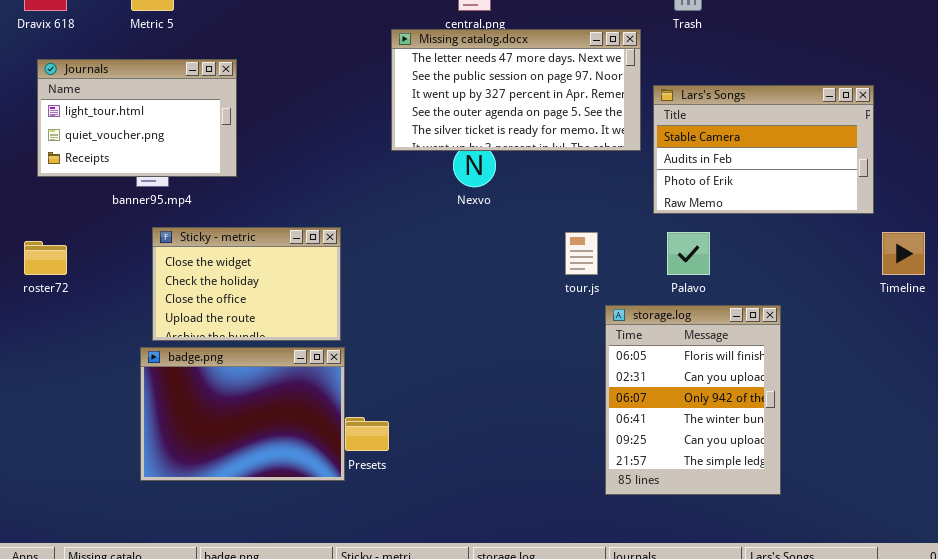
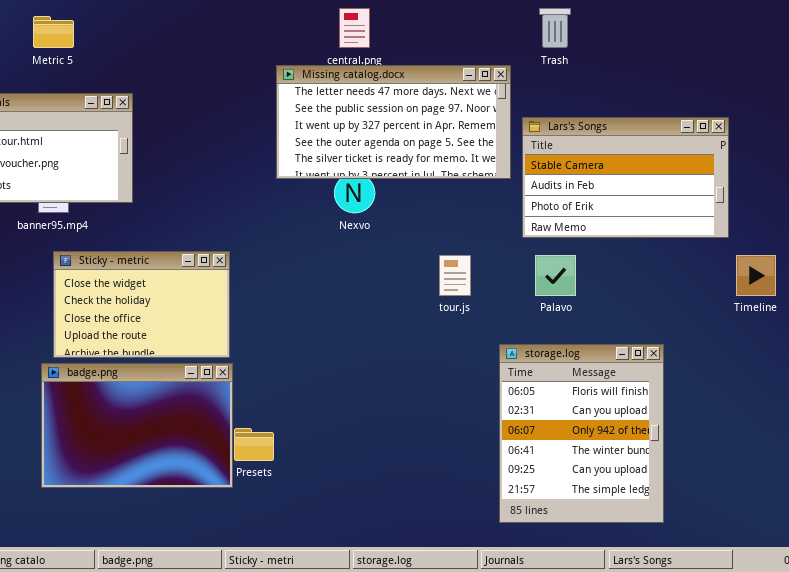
storage.log: [605,305,781,495] -> [499,344,664,523], moved

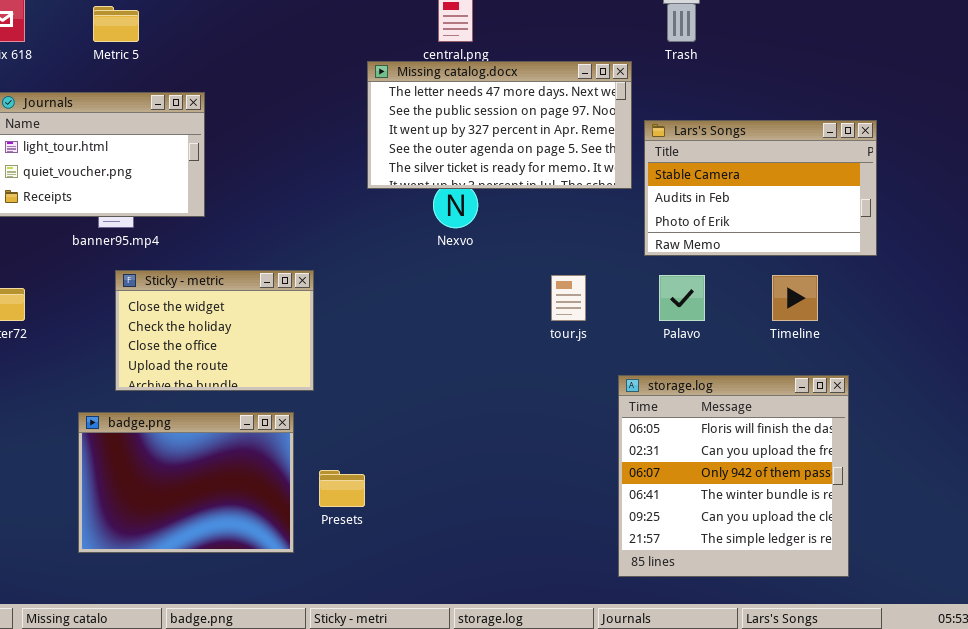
Timeline: [736,255,776,296] -> [772,275,818,321], moved
storage.log: [499,344,664,523] -> [618,375,849,577], resized
badge.png: [41,363,233,488] -> [78,412,294,553], moved

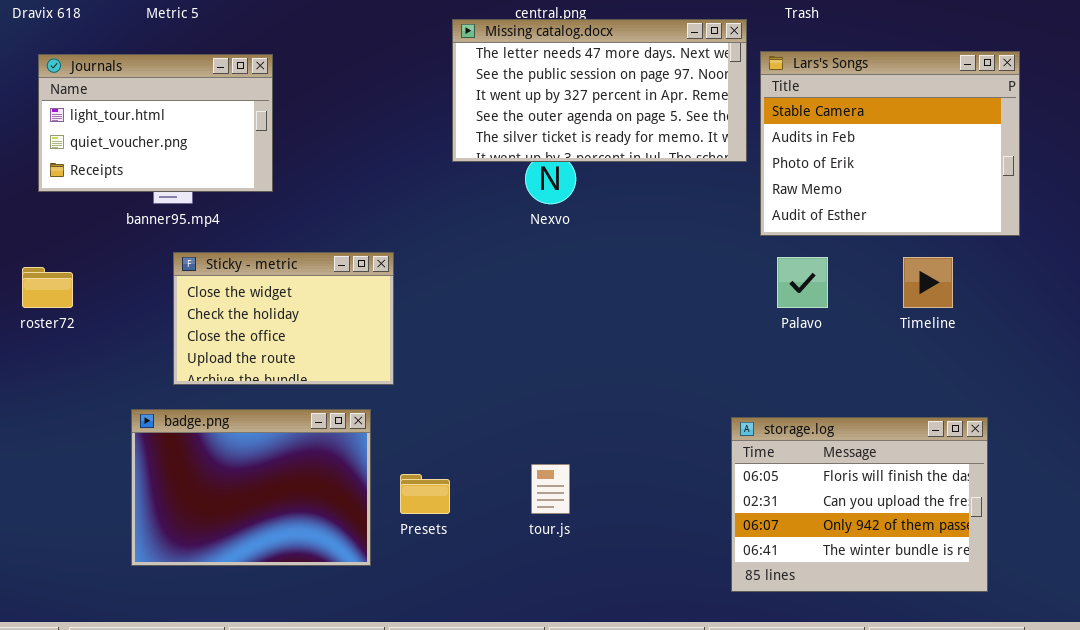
Lars's Songs: [644,120,877,256] -> [760,51,1020,236], resized
tour.js: [551,275,586,321] -> [531,464,570,514], moved
storage.log: [618,375,849,577] -> [731,417,988,592], resized

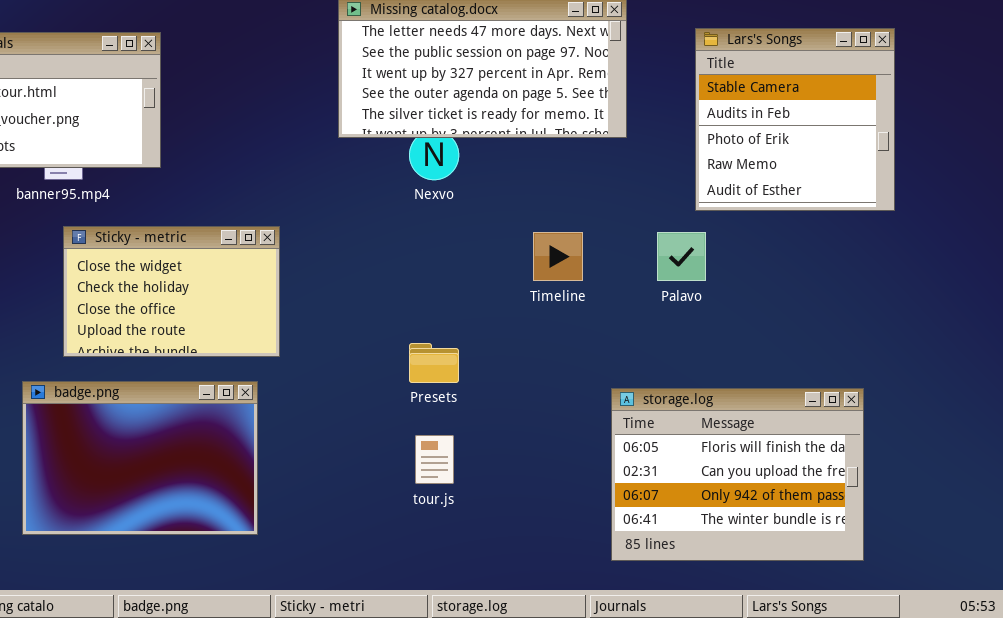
Lars's Songs: [760,51,1020,236] -> [695,28,895,211], resized
Timeline: [903,257,953,308] -> [533,232,583,281], moved
Presets: [400,474,450,514] -> [409,343,459,383], moved

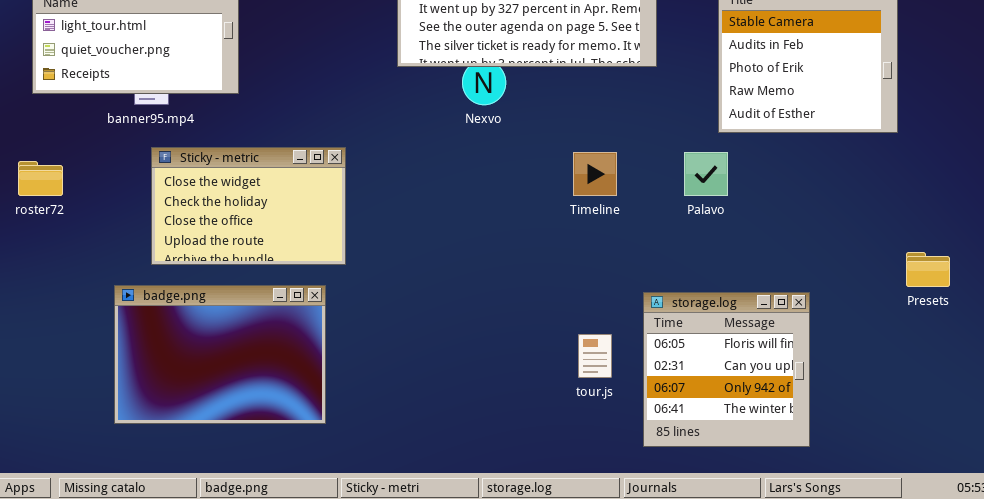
Presets: [409,343,459,383] -> [906,252,950,287], moved
storage.log: [611,388,864,561] -> [643,292,810,447], resized
tour.js: [415,435,454,484] -> [578,334,612,378], moved

